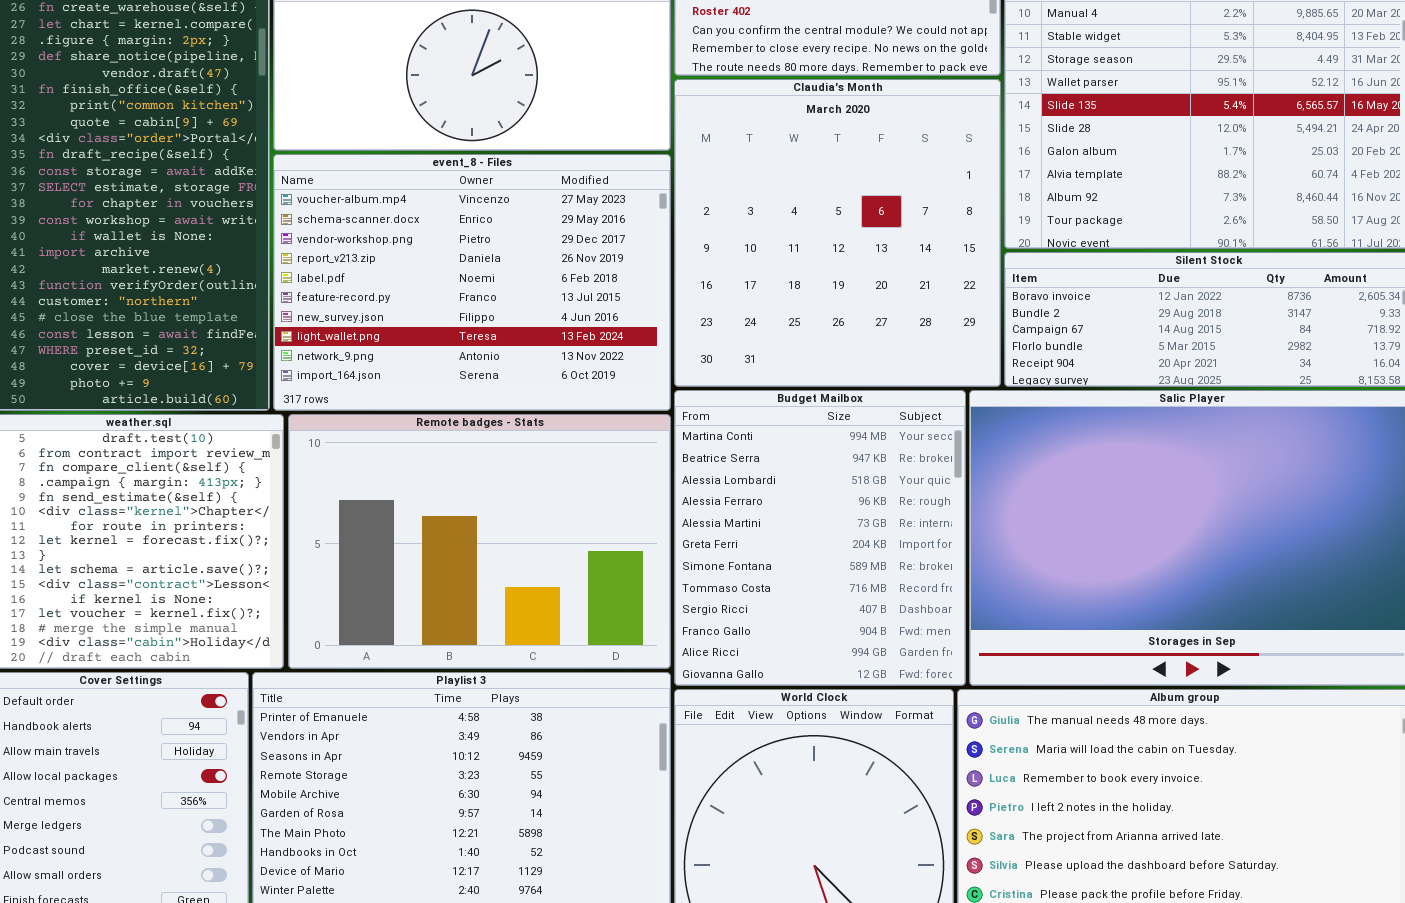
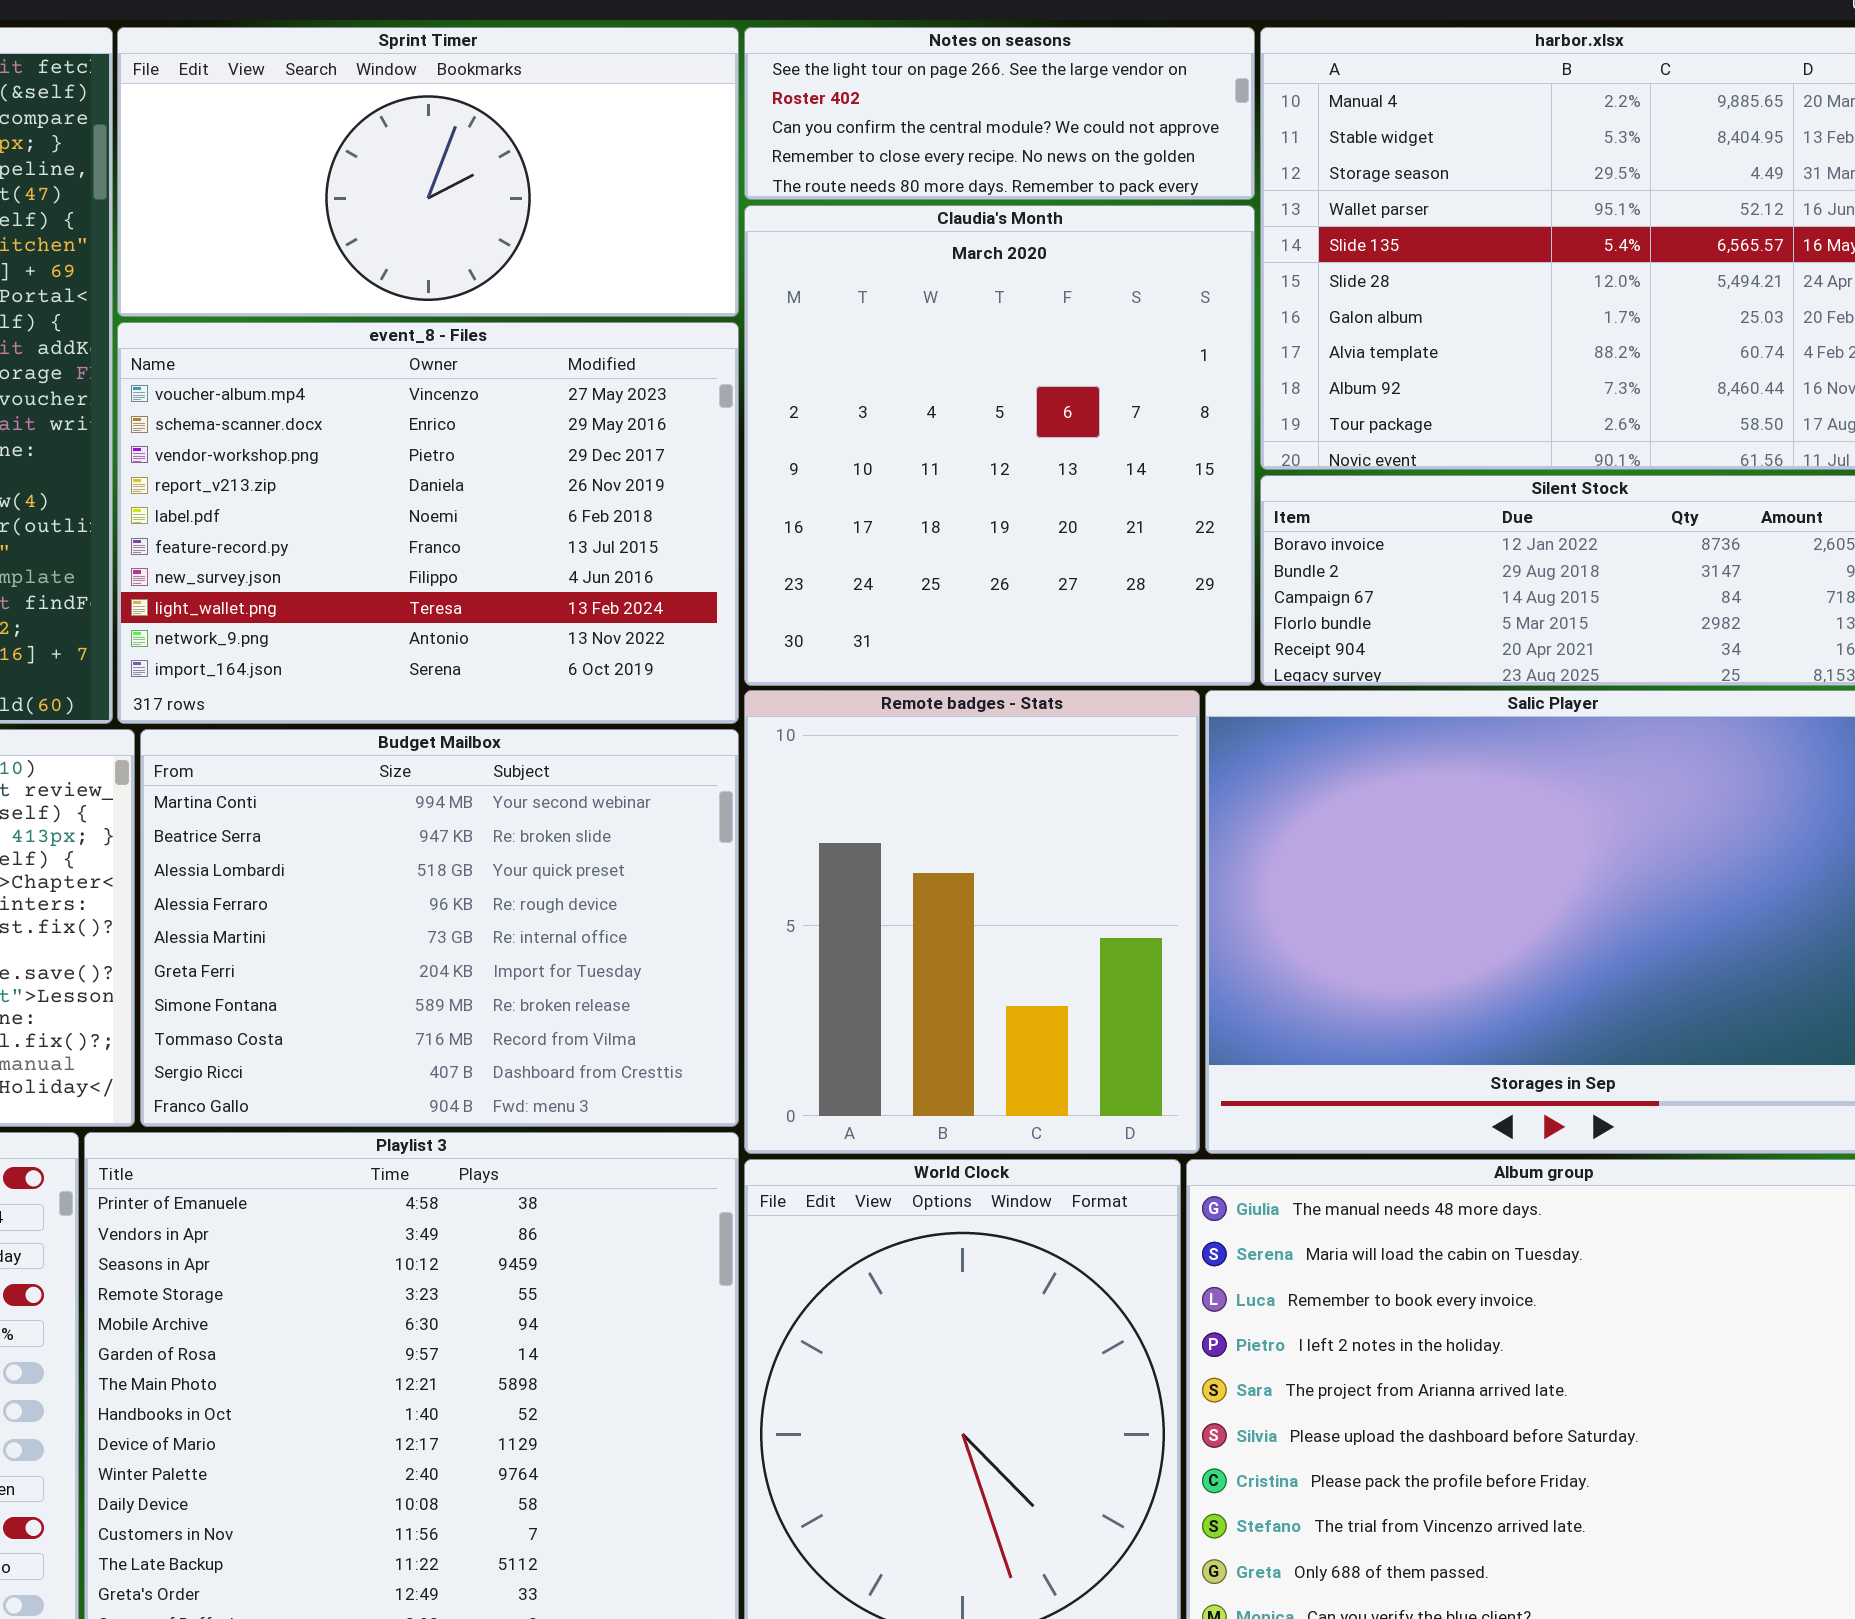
Budget Mailbox: [674,390,966,686] -> [140,729,739,1127], moved, resized
Remote badges - Stats: [288,414,671,669] -> [744,690,1200,1154], moved, resized

